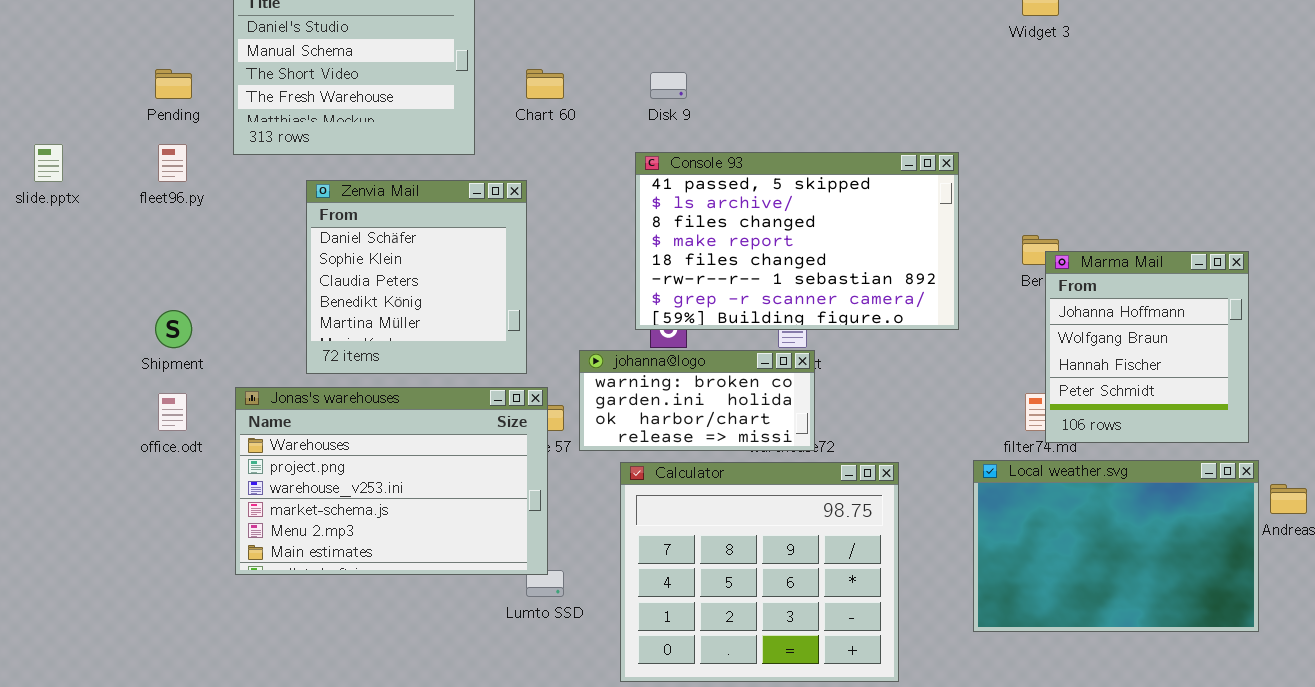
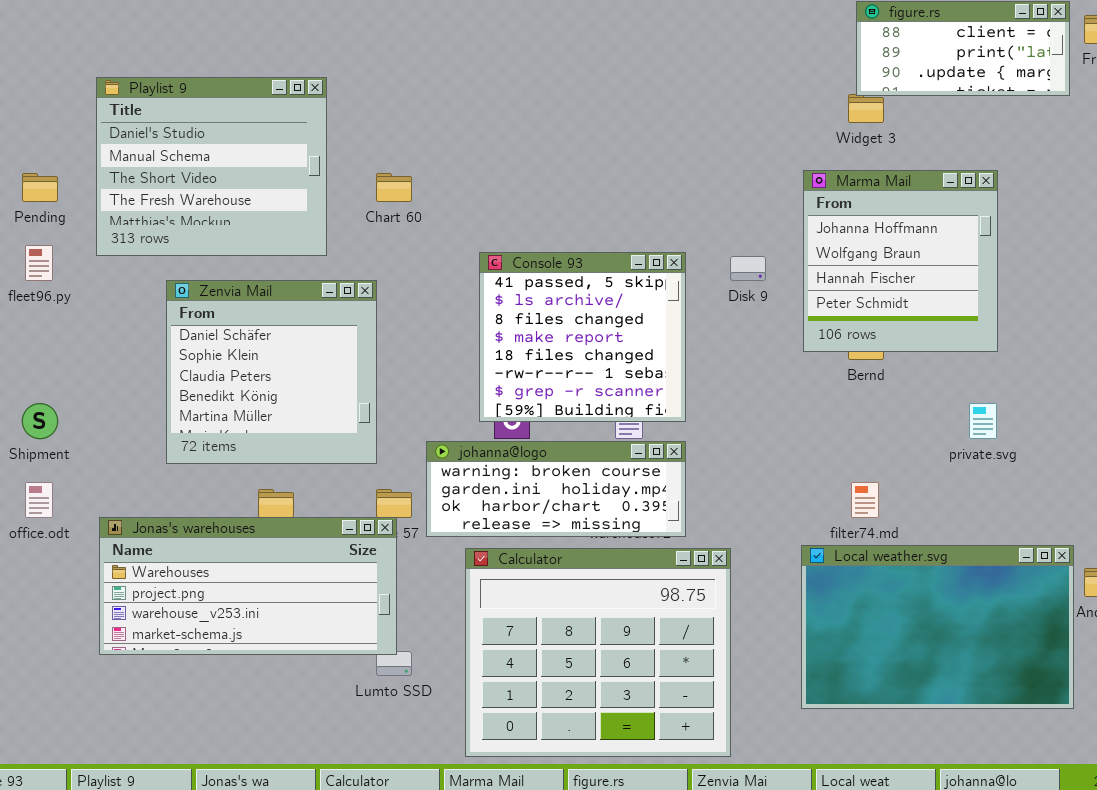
Disk 9: [650,72,687,99] -> [730,256,766,281], moved
Console 93: [635,152,959,330] -> [479,252,686,422], resized
Marma Mail: [1045,251,1249,443] -> [803,170,998,352], moved
johanna@logo: [579,350,815,451] -> [426,441,686,537], resized
Jonas's warehouses: [235,387,548,575] -> [99,517,397,655], resized

